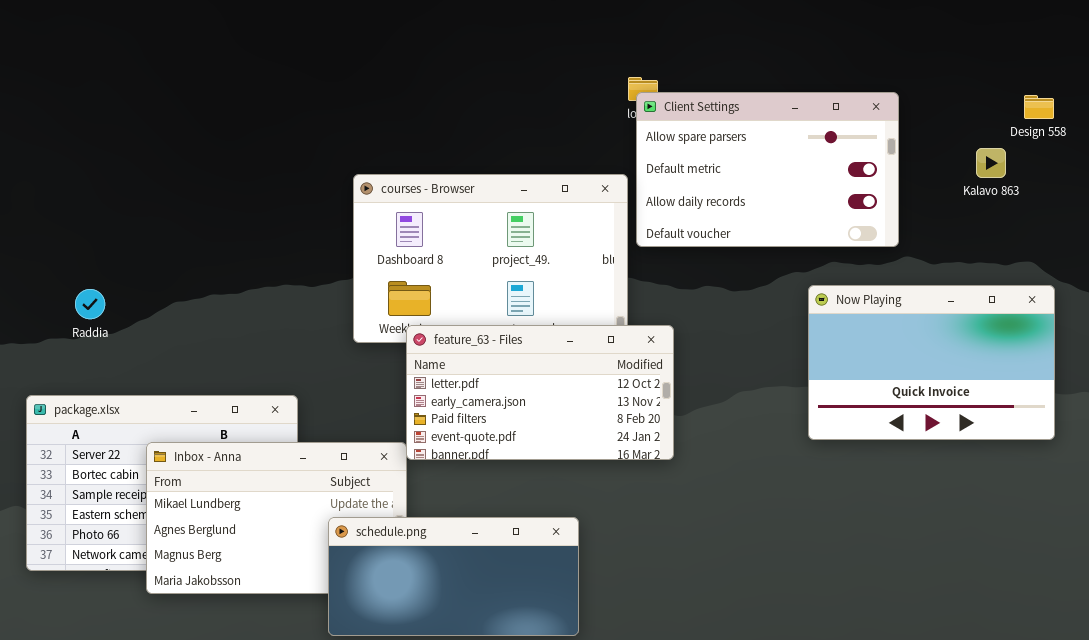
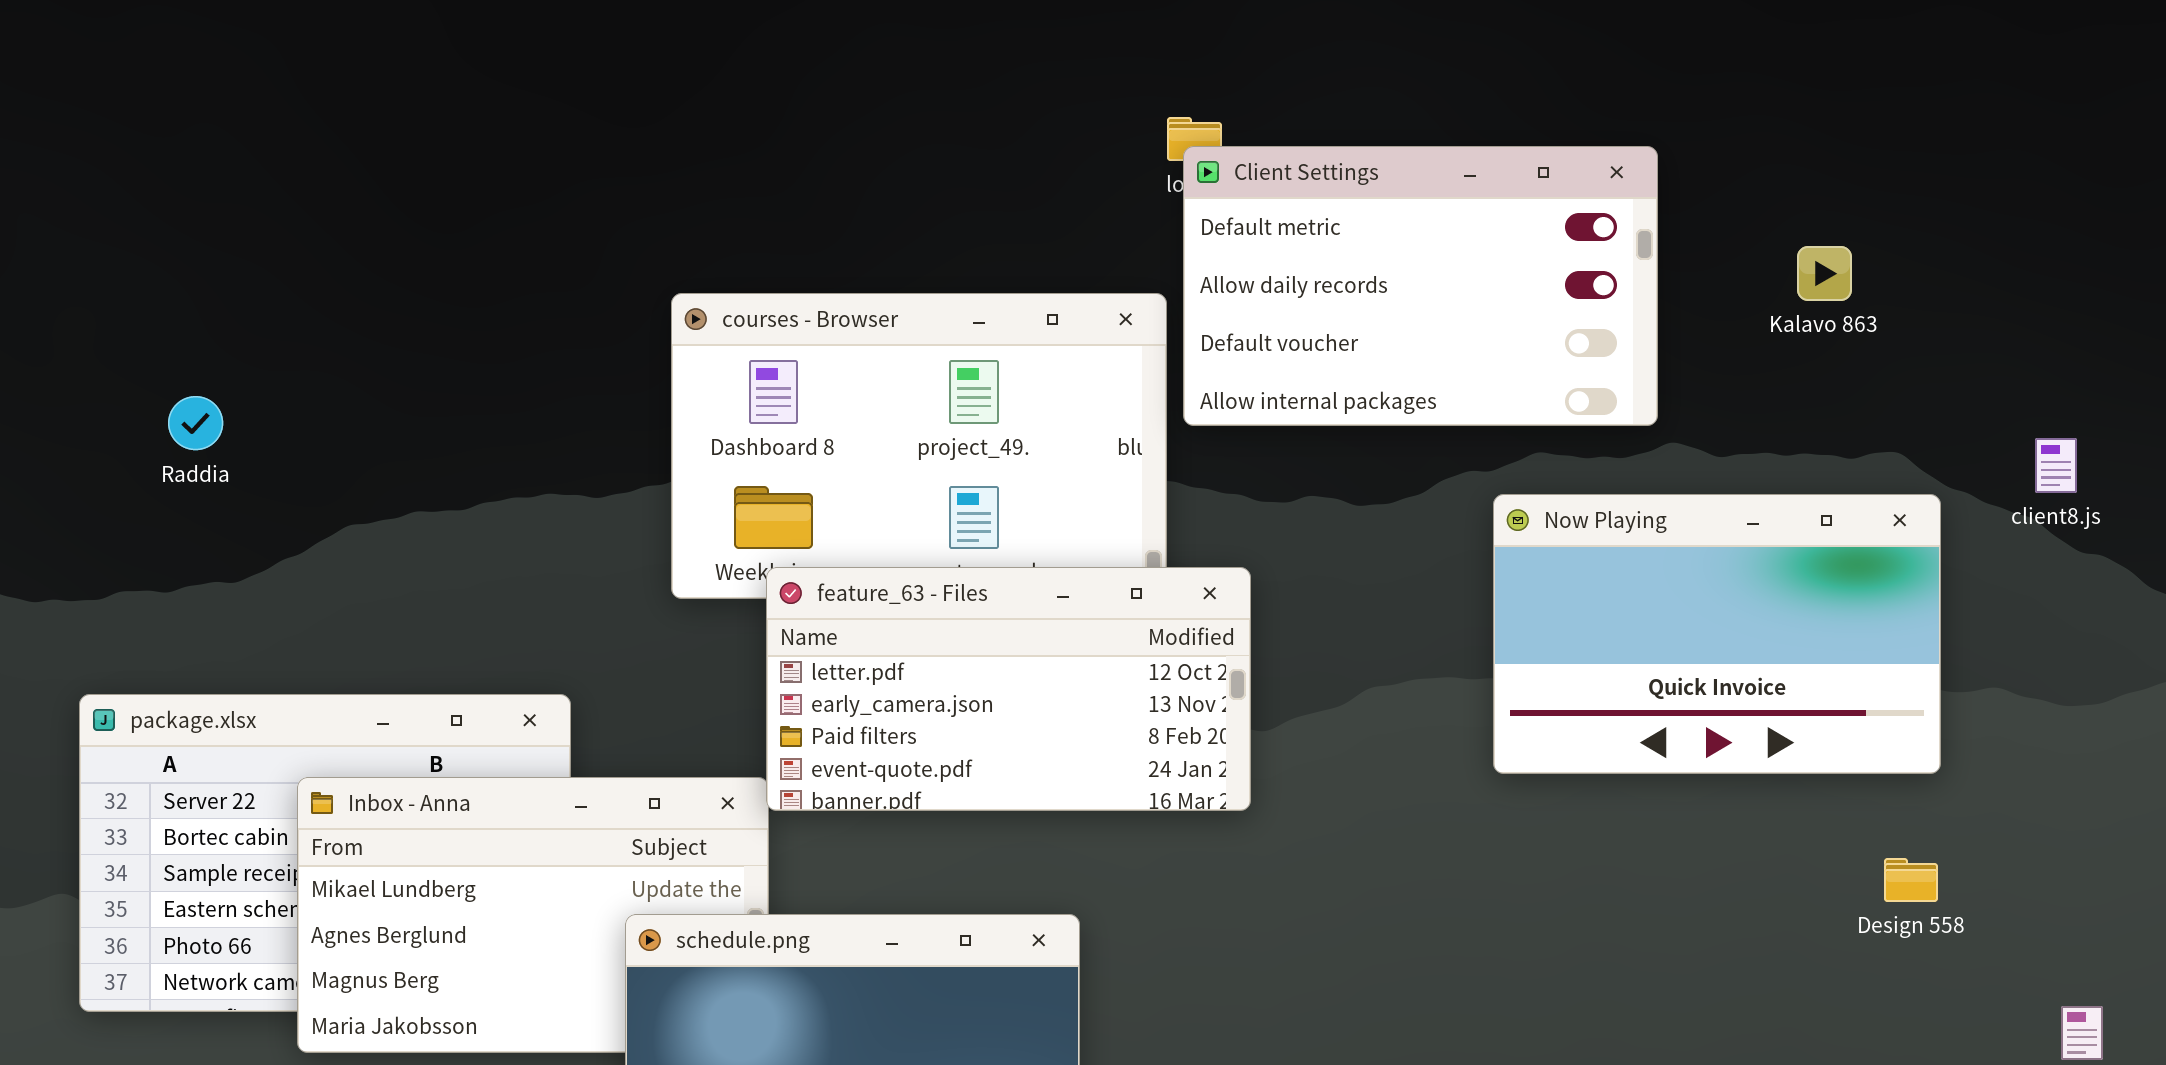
Client Settings: [636,92,899,247] -> [1183,146,1658,426], scrolled down 1 row
Design 558: [1024,95,1054,119] -> [1884,858,1938,902], moved
Raddia: [75,289,105,319] -> [168,396,223,450], moved

